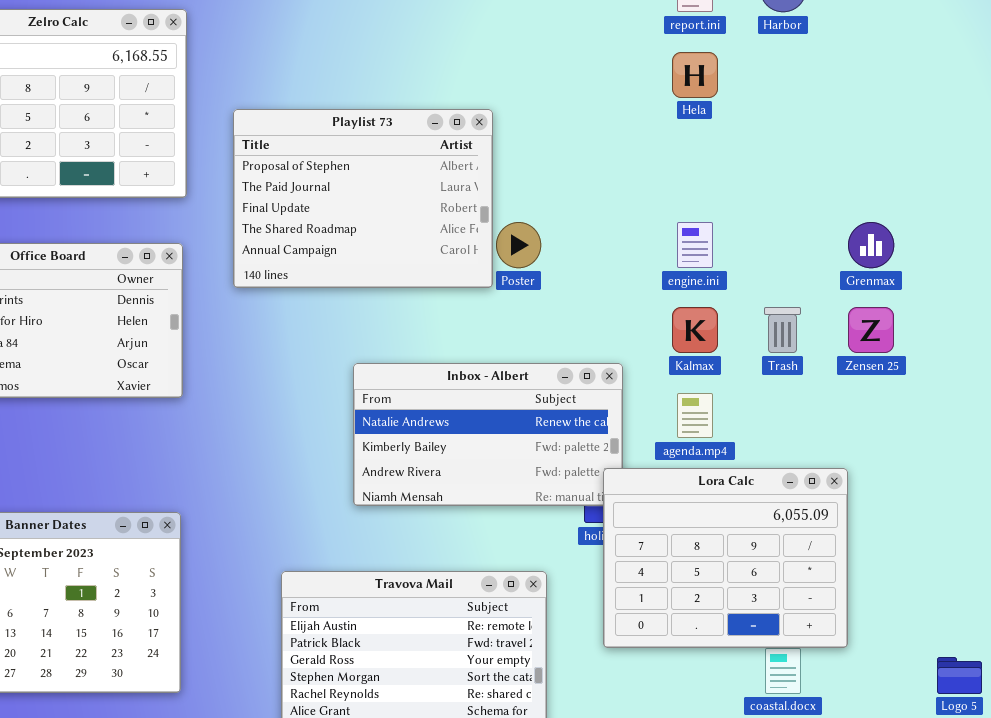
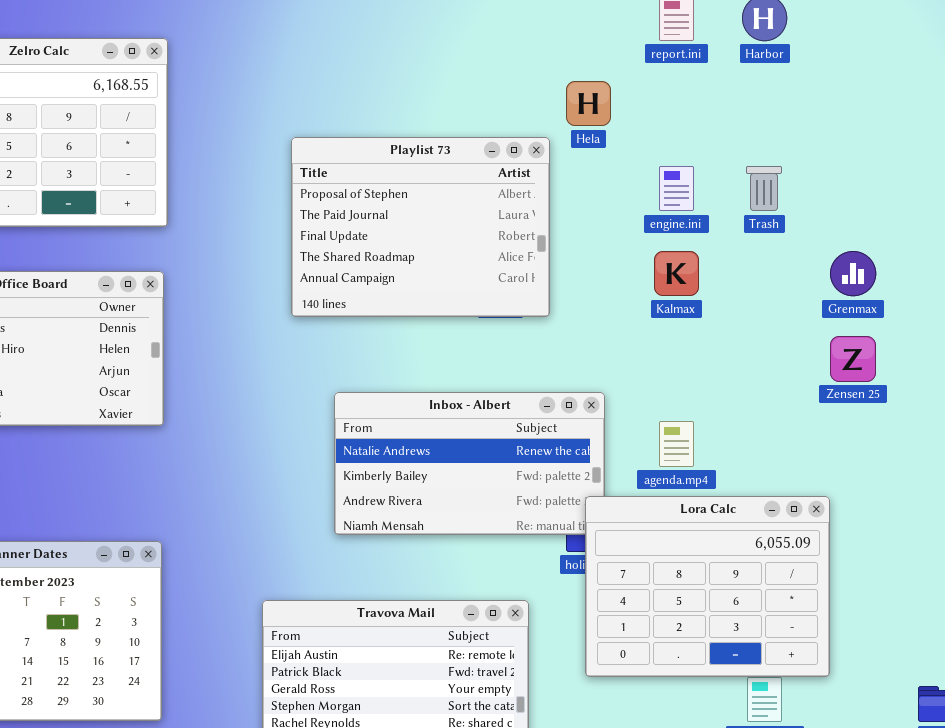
Hela: [672,52,718,98] -> [566,81,611,126], moved
Playlist 73: [233,109,493,288] -> [291,137,550,317], moved
engine.ini: [677,222,713,268] -> [659,166,694,211], moved
Kalmax: [672,307,718,353] -> [654,251,699,296], moved
Trash: [764,307,801,353] -> [746,166,782,211], moved

